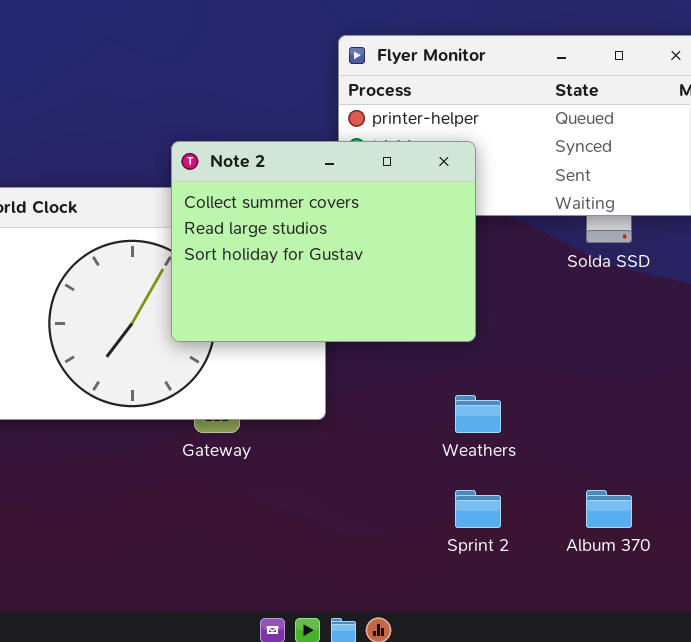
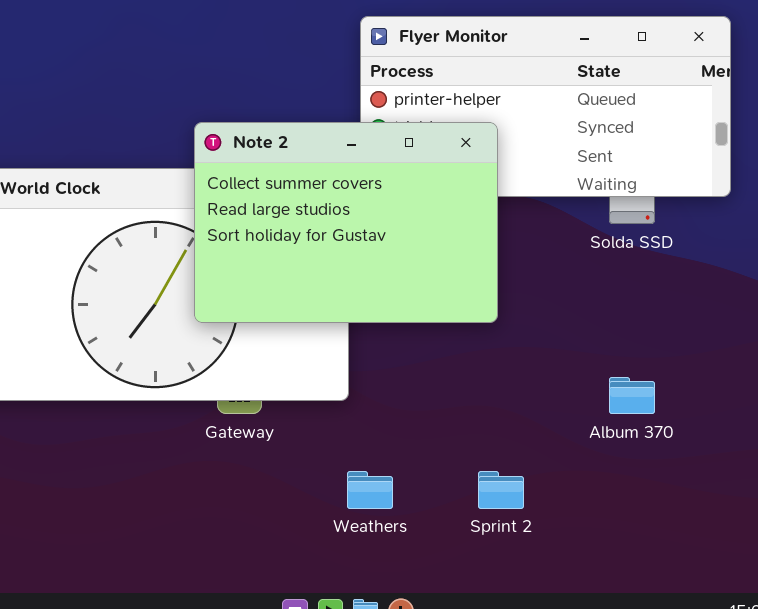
Weathers: [455,395,501,433] -> [347,471,393,509], moved
Album 370: [586,490,632,528] -> [609,377,655,414], moved

